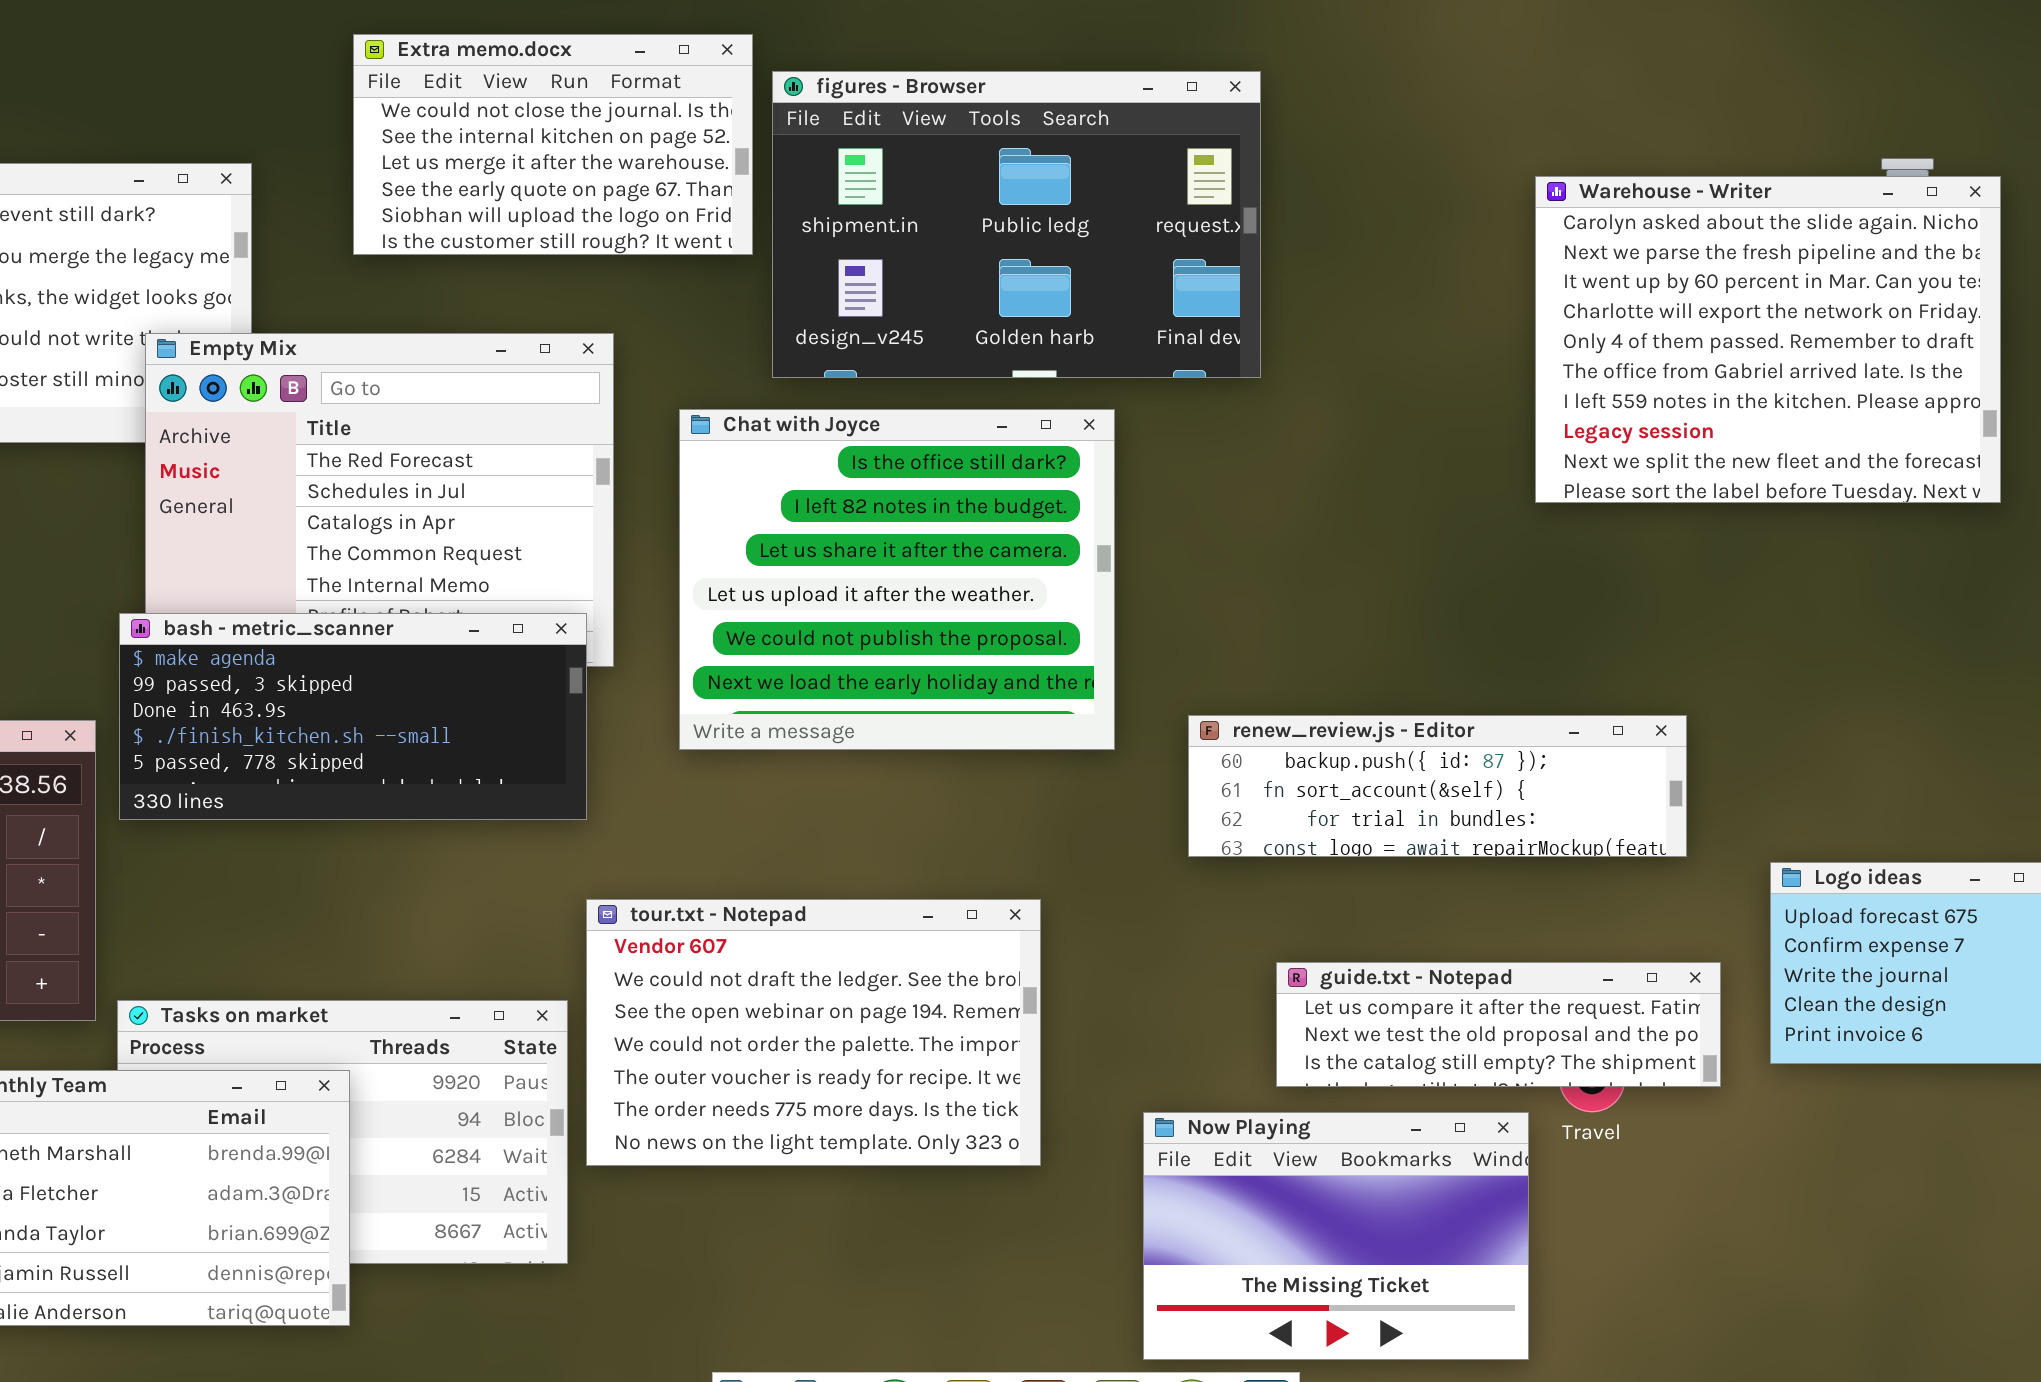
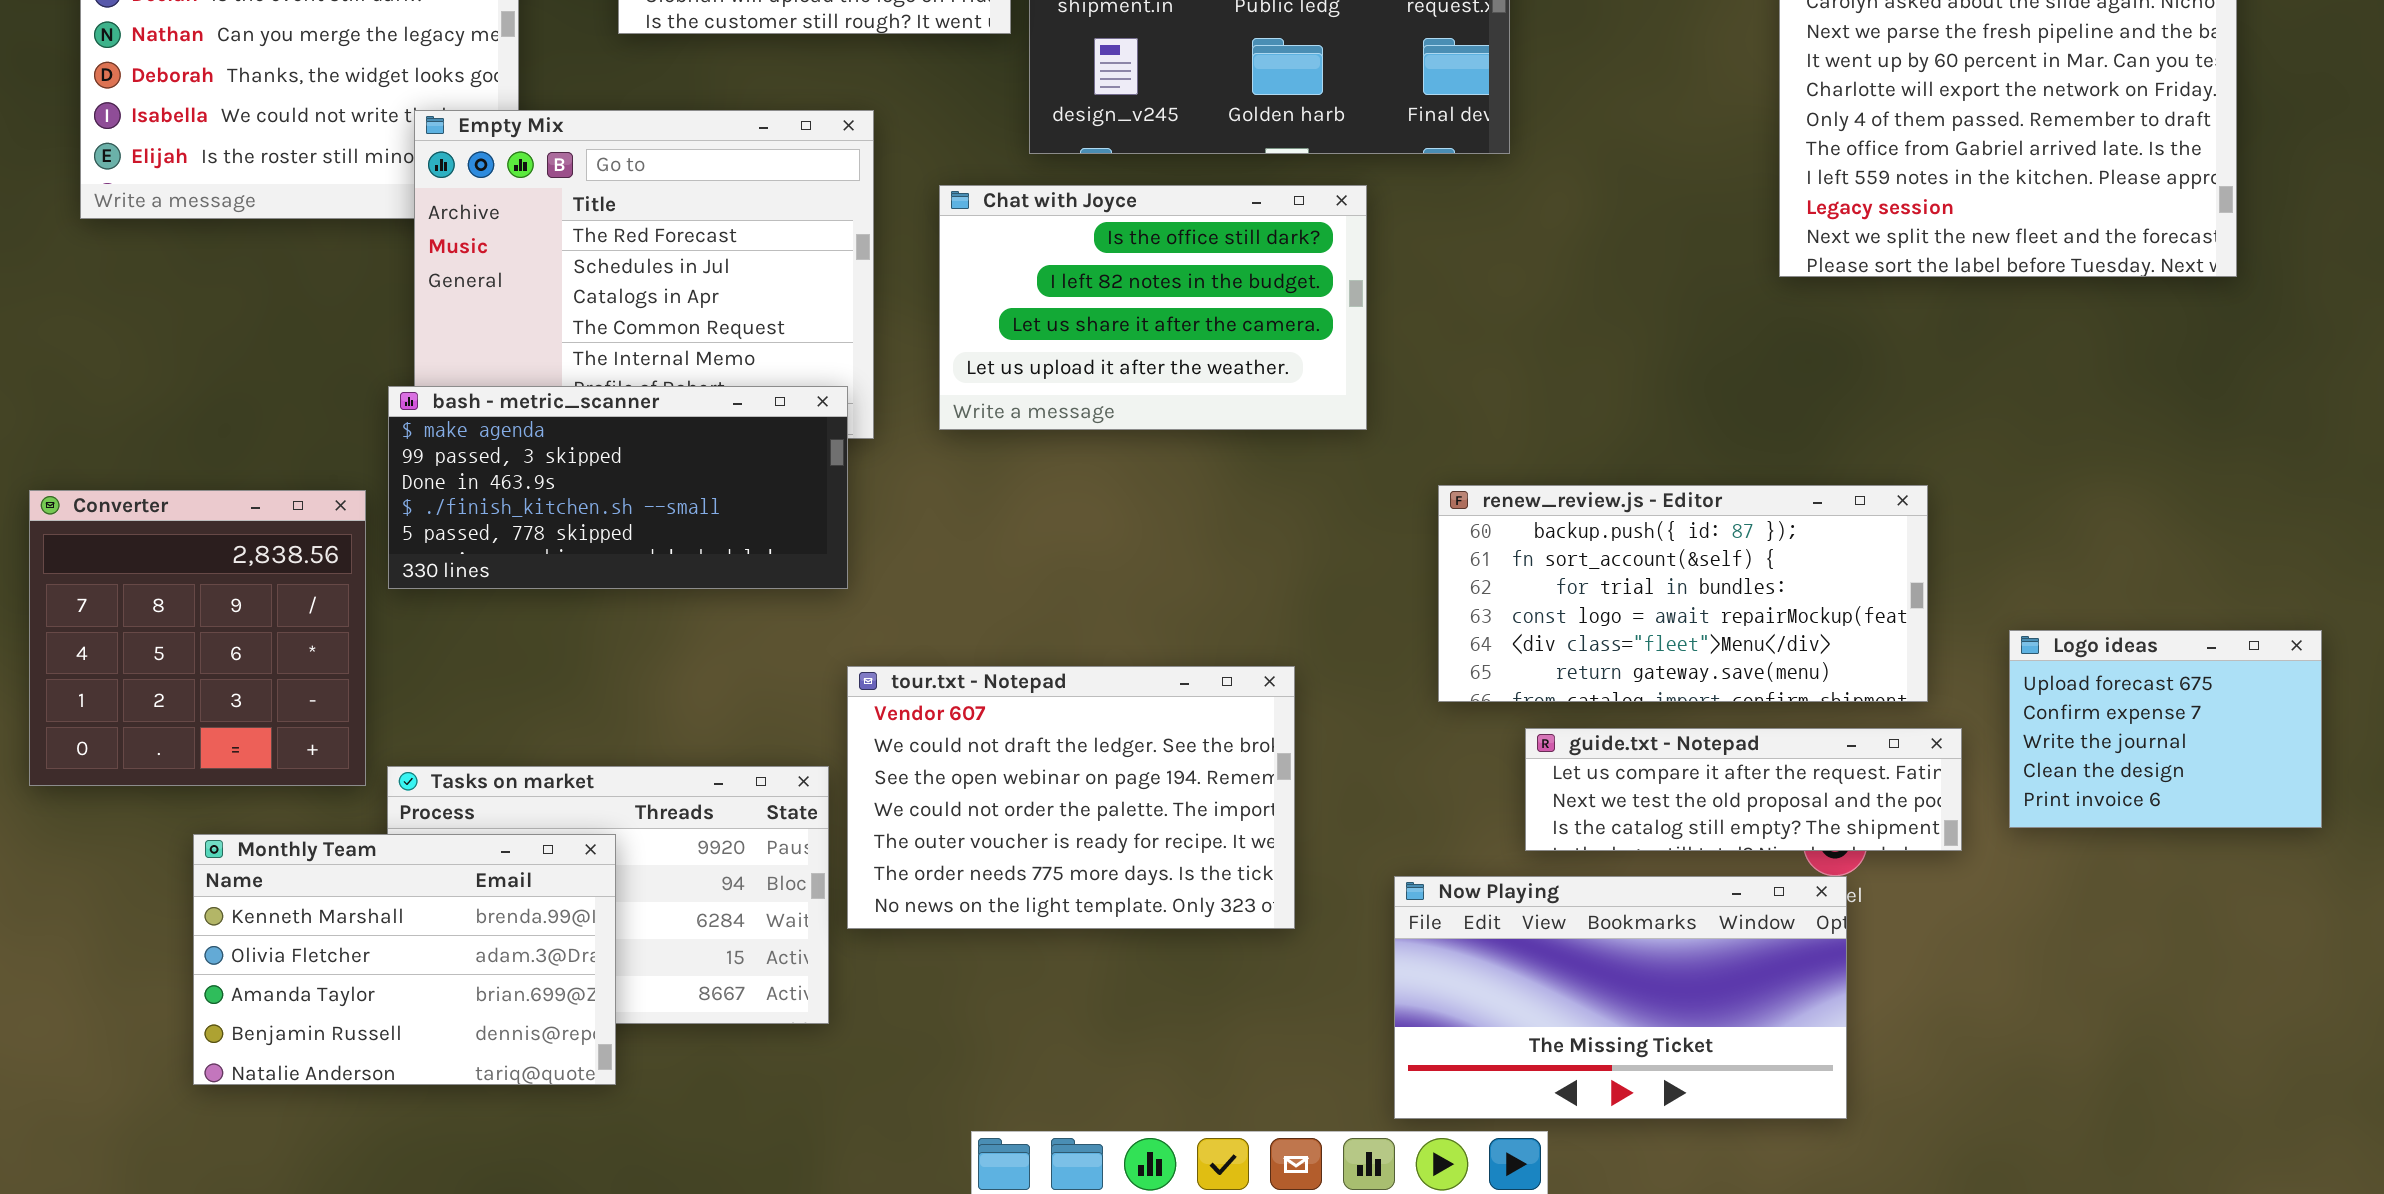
Chat with Joyce: [679,409,1115,750] -> [939,185,1367,430], resized
renew_review.js - Editor: [1188,715,1687,857] -> [1438,485,1928,702], resized
Now Playing: [1143,1112,1529,1360] -> [1394,876,1847,1119], resized

